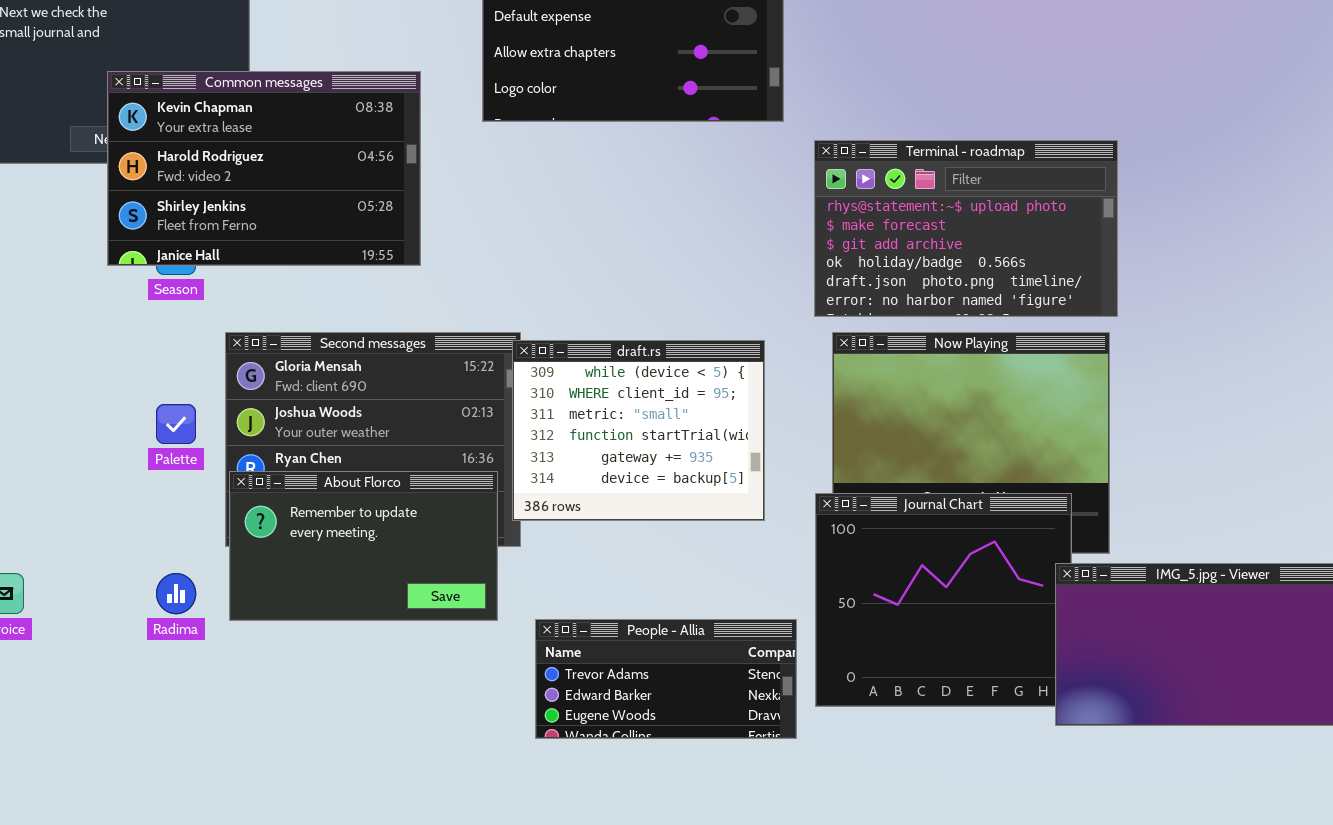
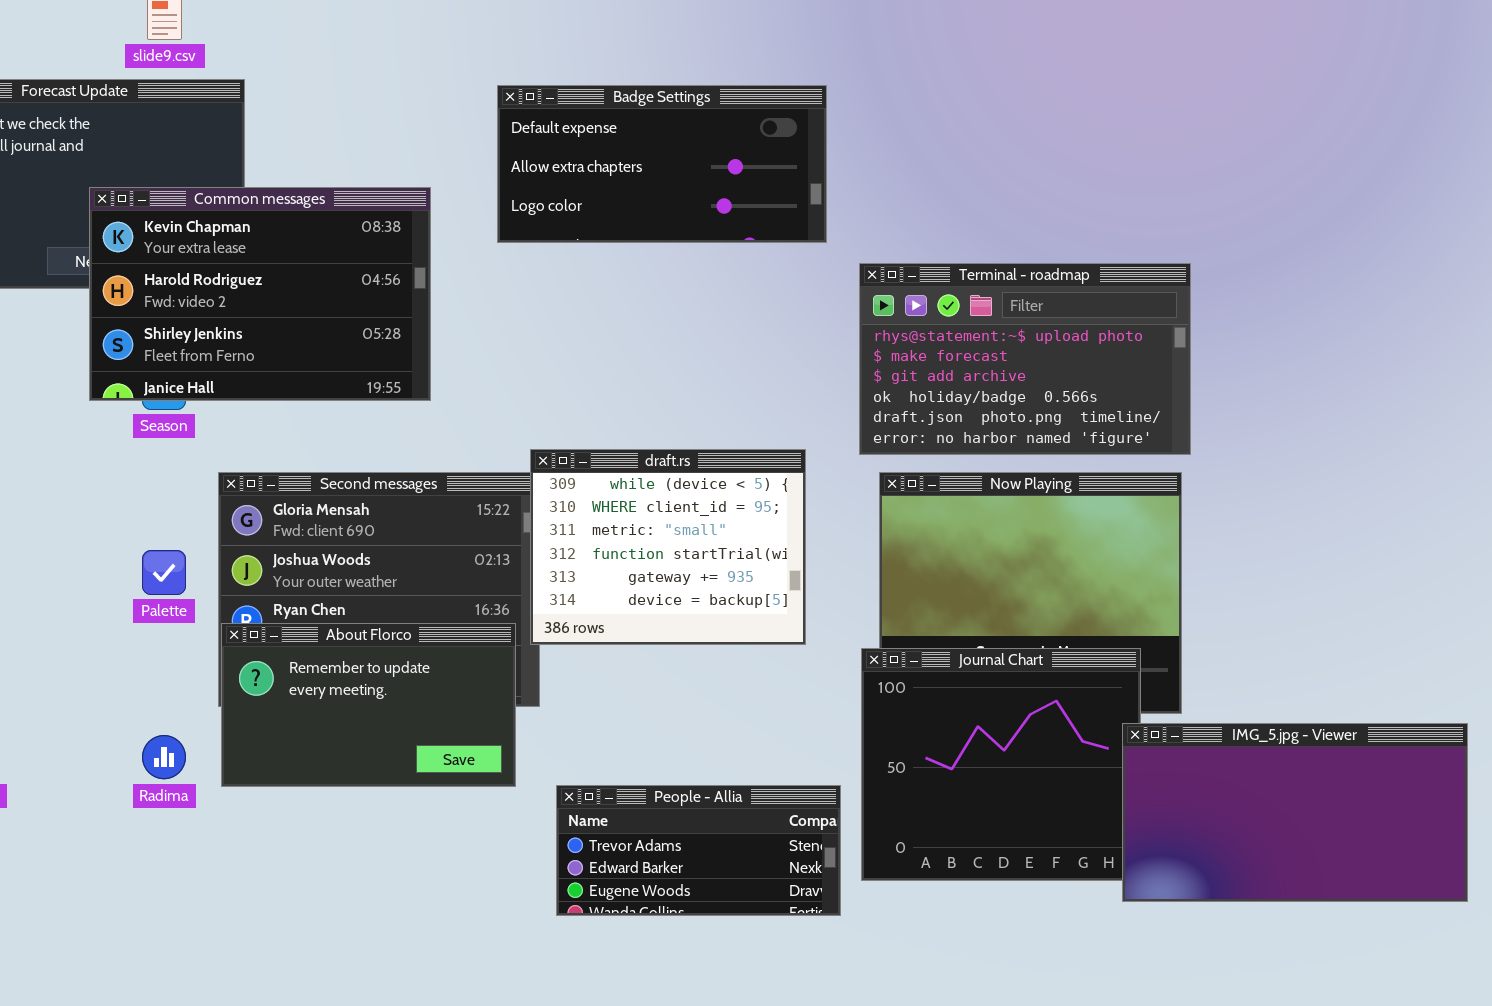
draft.rs: [512,340,765,521] -> [530,449,806,645], moved

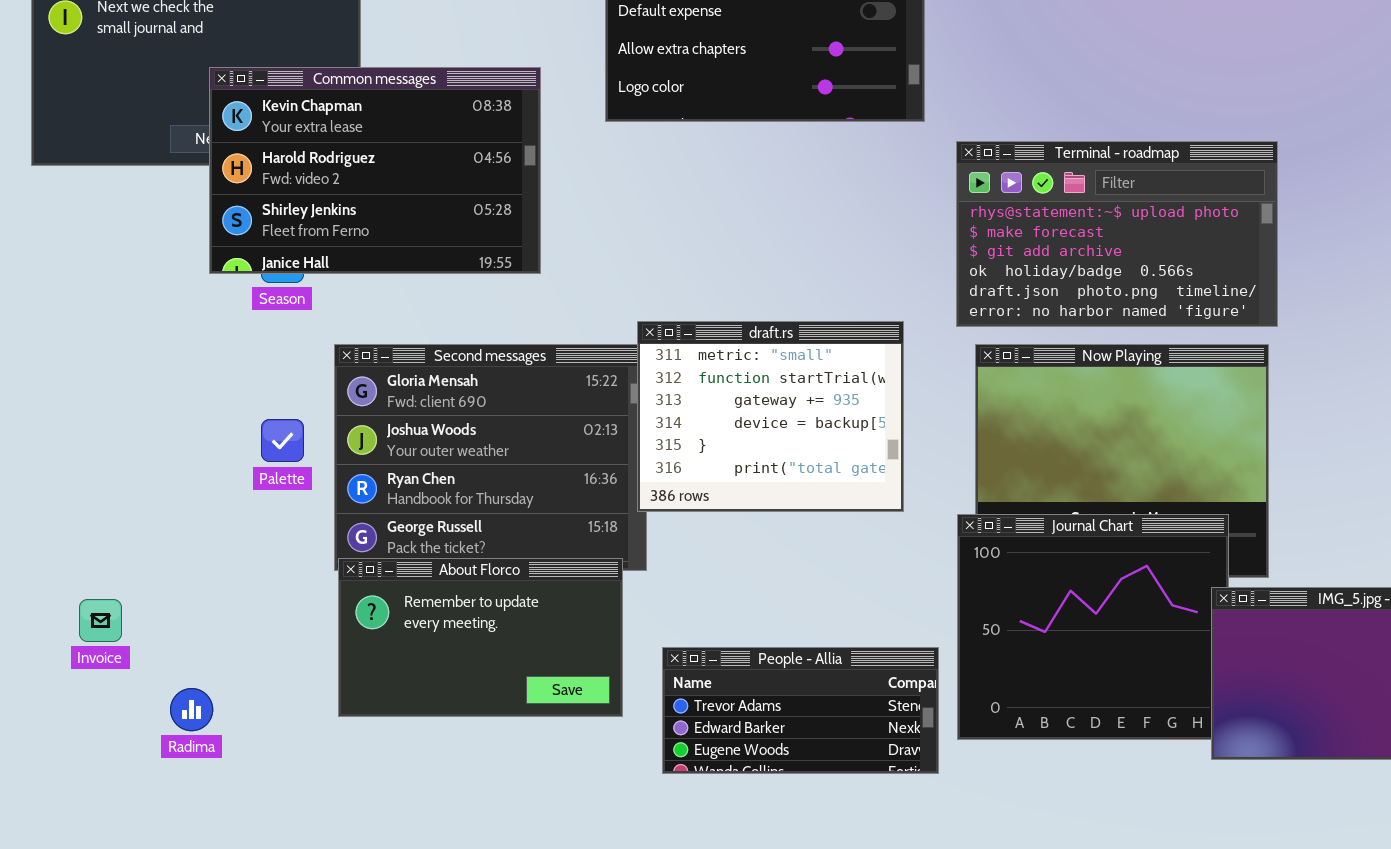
draft.rs: [530,449,806,645] -> [637,321,904,512], scrolled down 2 rows
About Florco: [221,623,516,787] -> [338,558,623,717], moved
Radima: [142,735,186,779] -> [170,688,213,731], moved

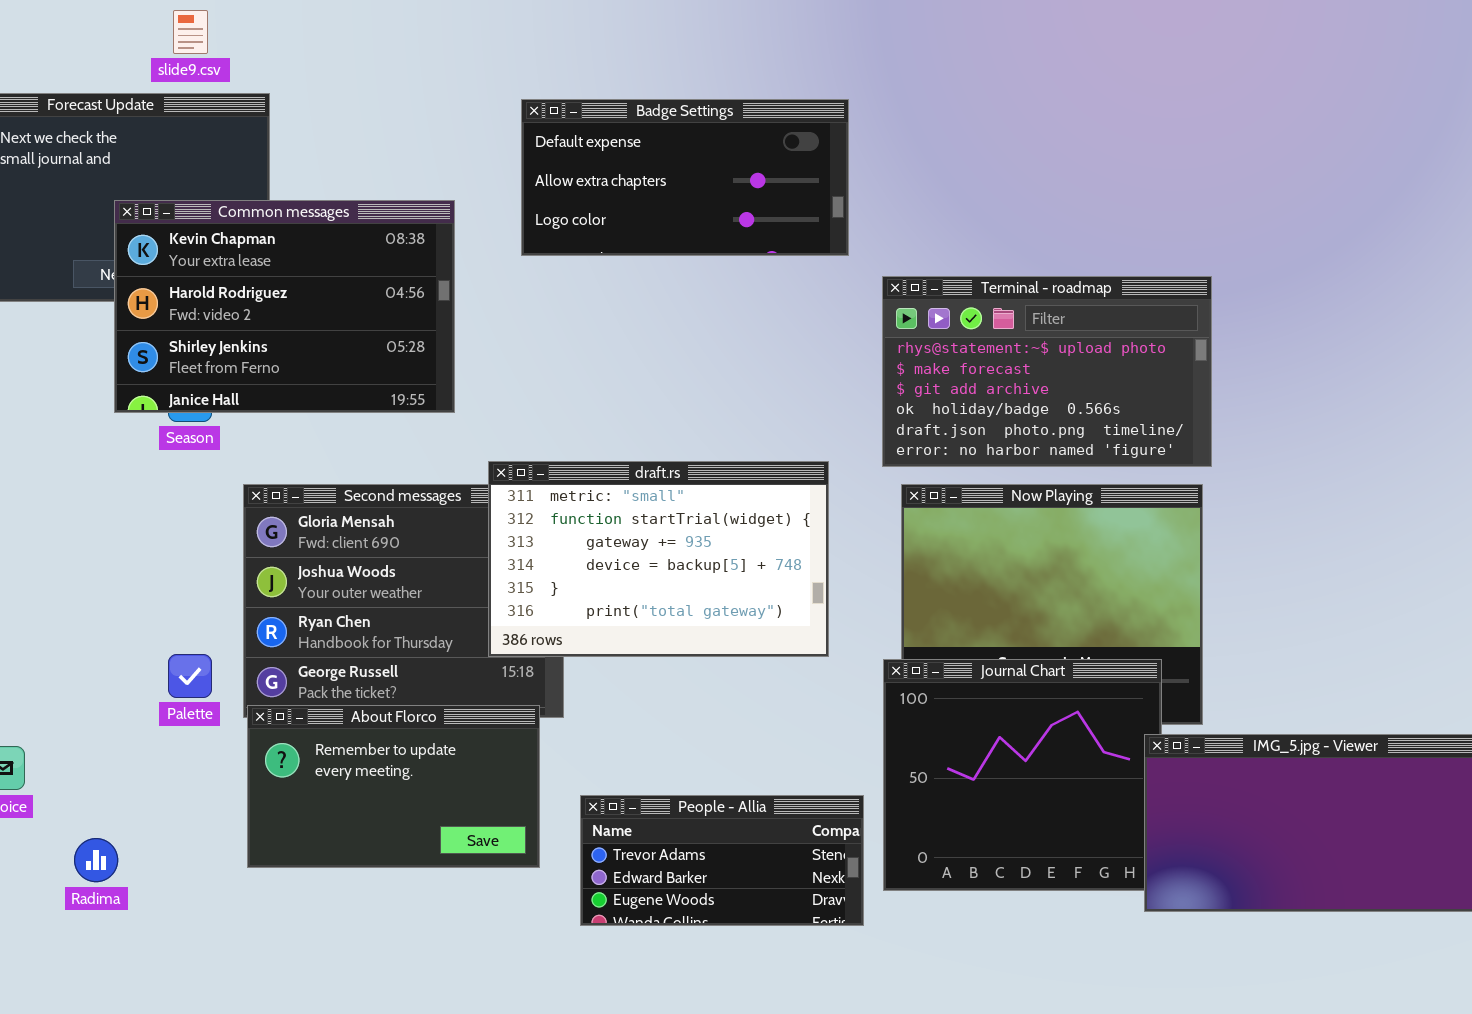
draft.rs: [637,321,904,512] -> [488,461,829,657], resized
Palette: [261,419,304,462] -> [168,654,212,698], moved

